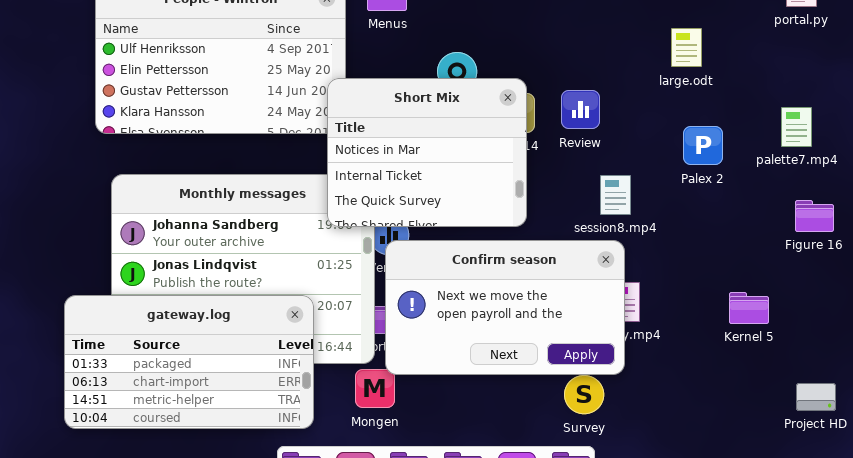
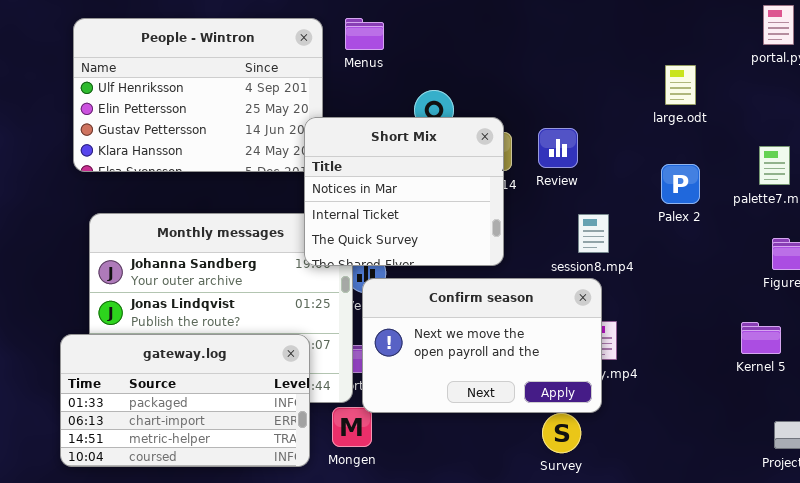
large.odt: [671,28,702,67] -> [665,65,696,105], moved
Kernel 5: [729,292,769,324] -> [741,322,781,354], moved
gateway.log: [64,295,314,429] -> [60,334,310,467], moved

